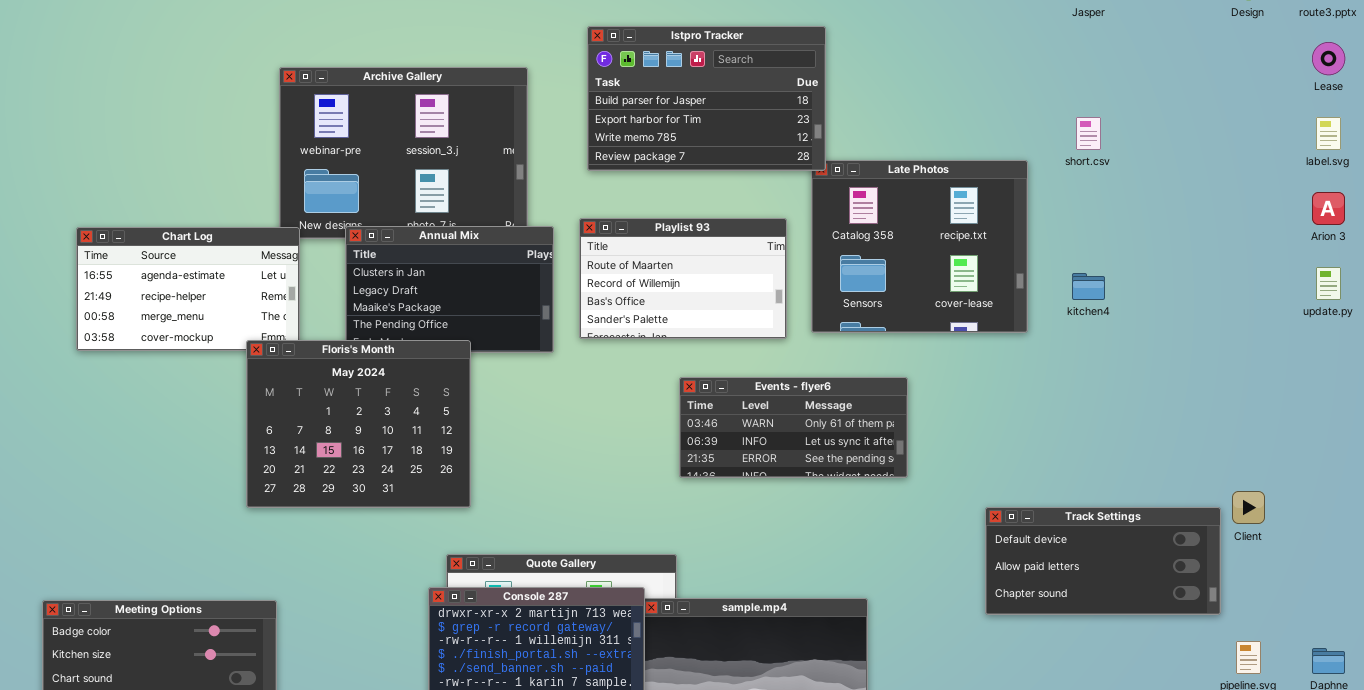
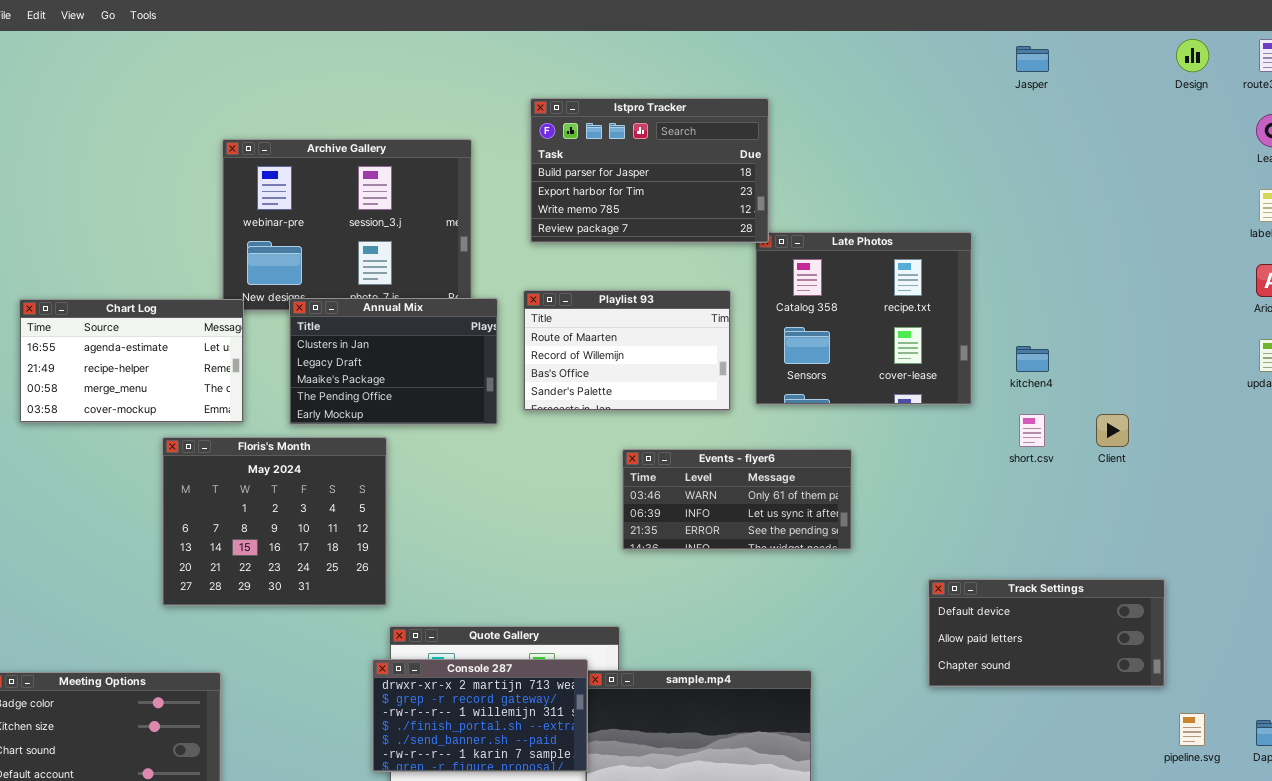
short.csv: [1076,117,1101,150] -> [1019,414,1045,447], moved
Floris's Month: [246,340,471,508] -> [162,437,387,606], moved
Client: [1232,491,1265,524] -> [1096,414,1129,447], moved

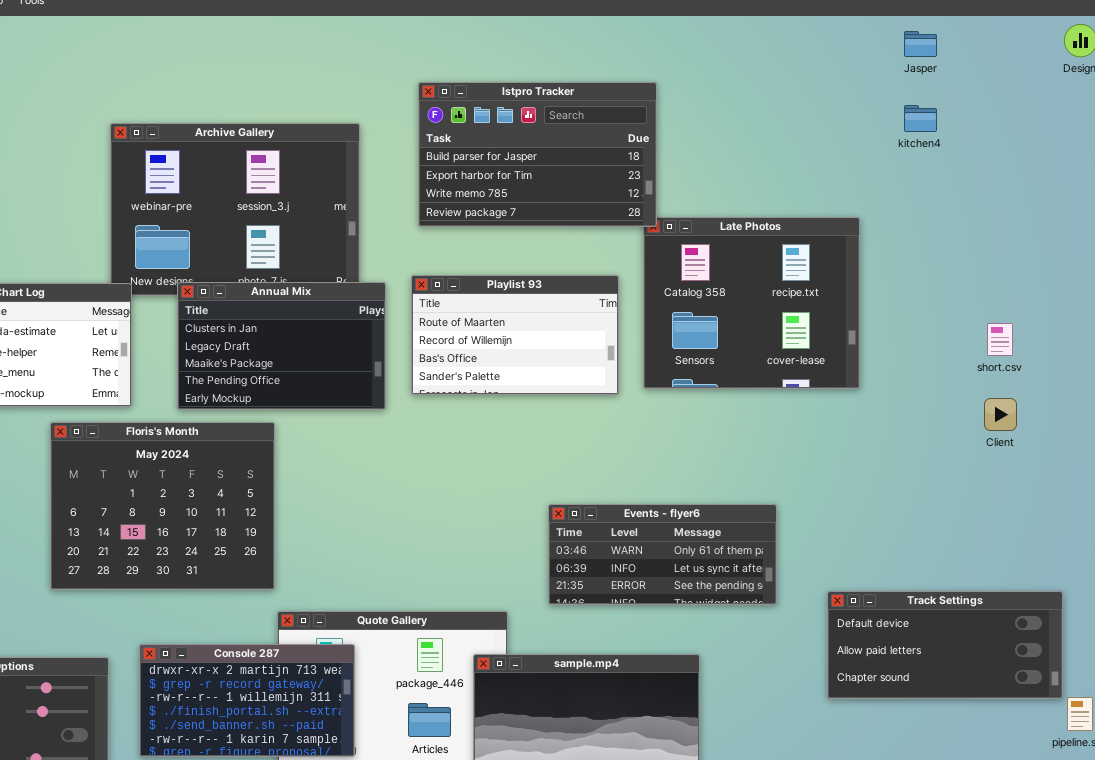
kitchen4: [1016,346,1049,372] -> [904,105,937,132], moved
short.csv: [1019,414,1045,447] -> [987,323,1013,356], moved
Events - flyer6: [622,449,852,550] -> [548,504,777,605], moved
Track Settings: [928,579,1165,687] -> [827,591,1063,699], moved
Console 287: [372,659,588,772] -> [139,644,355,757], moved

